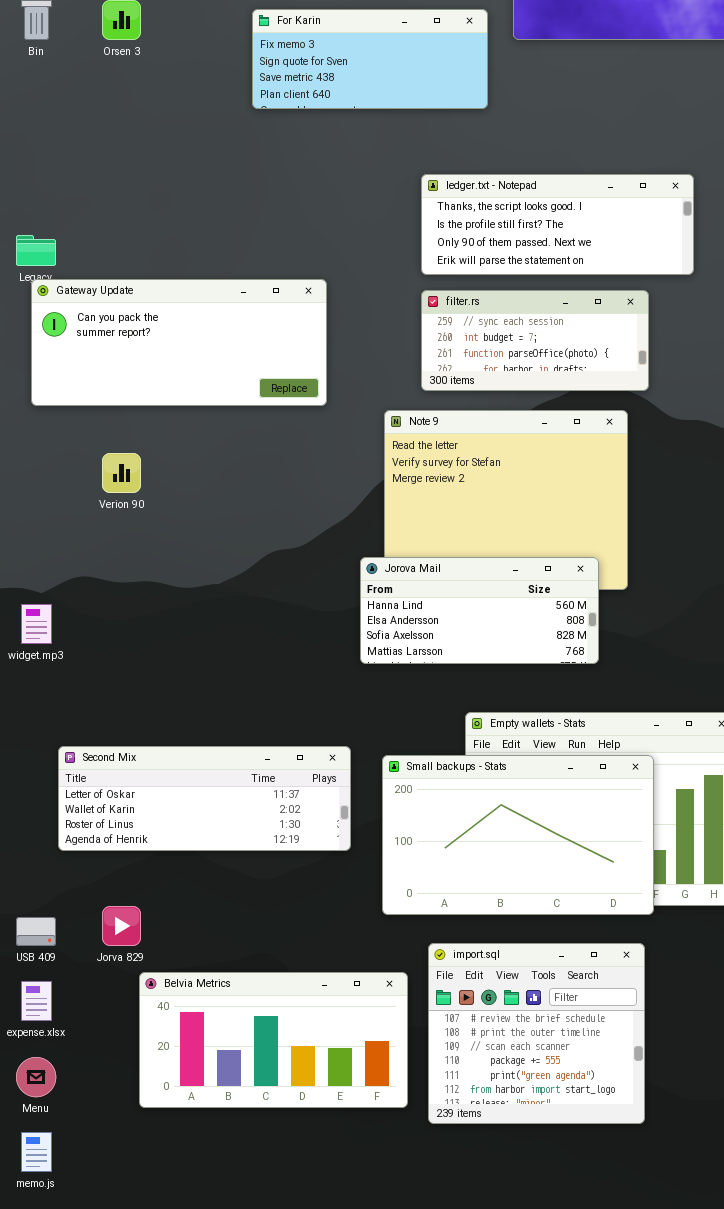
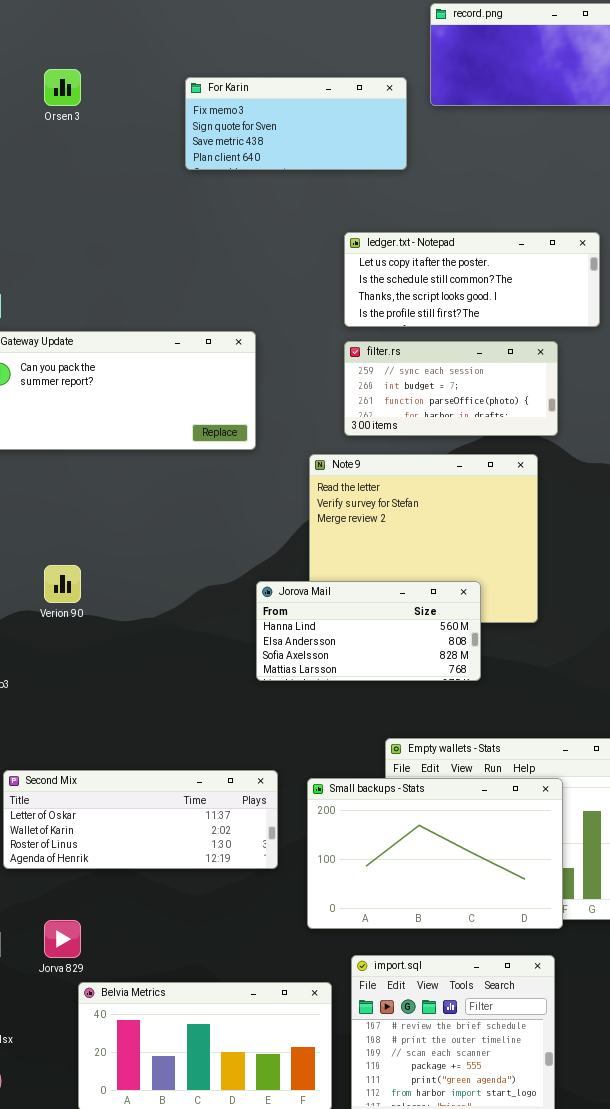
ledger.txt - Notepad: [421,174,694,275] -> [344,232,600,327], scrolled up 2 rows
Verion 90: [102,453,141,493] -> [44,565,81,603], moved
Jorova Mail: [360,557,599,664] -> [256,581,481,681], moved

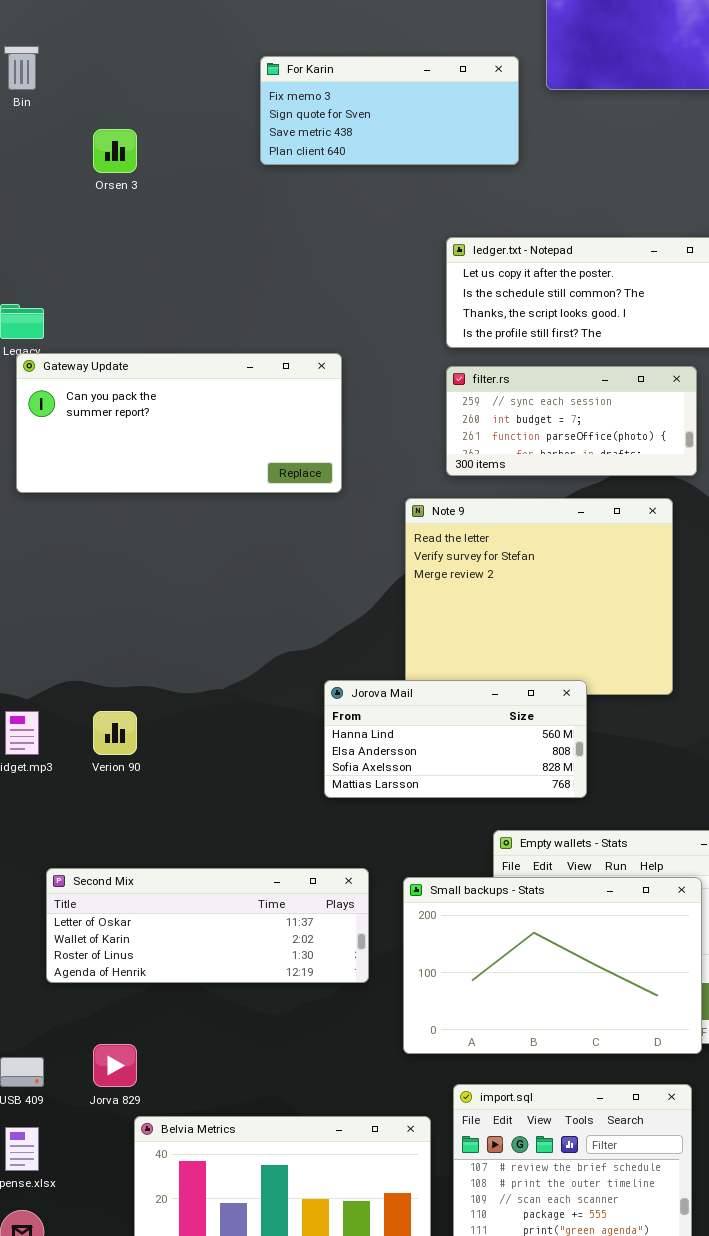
Orsen 3: [44,69,81,106] -> [93,129,137,173], moved
Verion 90: [44,565,81,603] -> [93,711,137,755], moved
Jorova Mail: [256,581,481,681] -> [324,680,587,798], moved

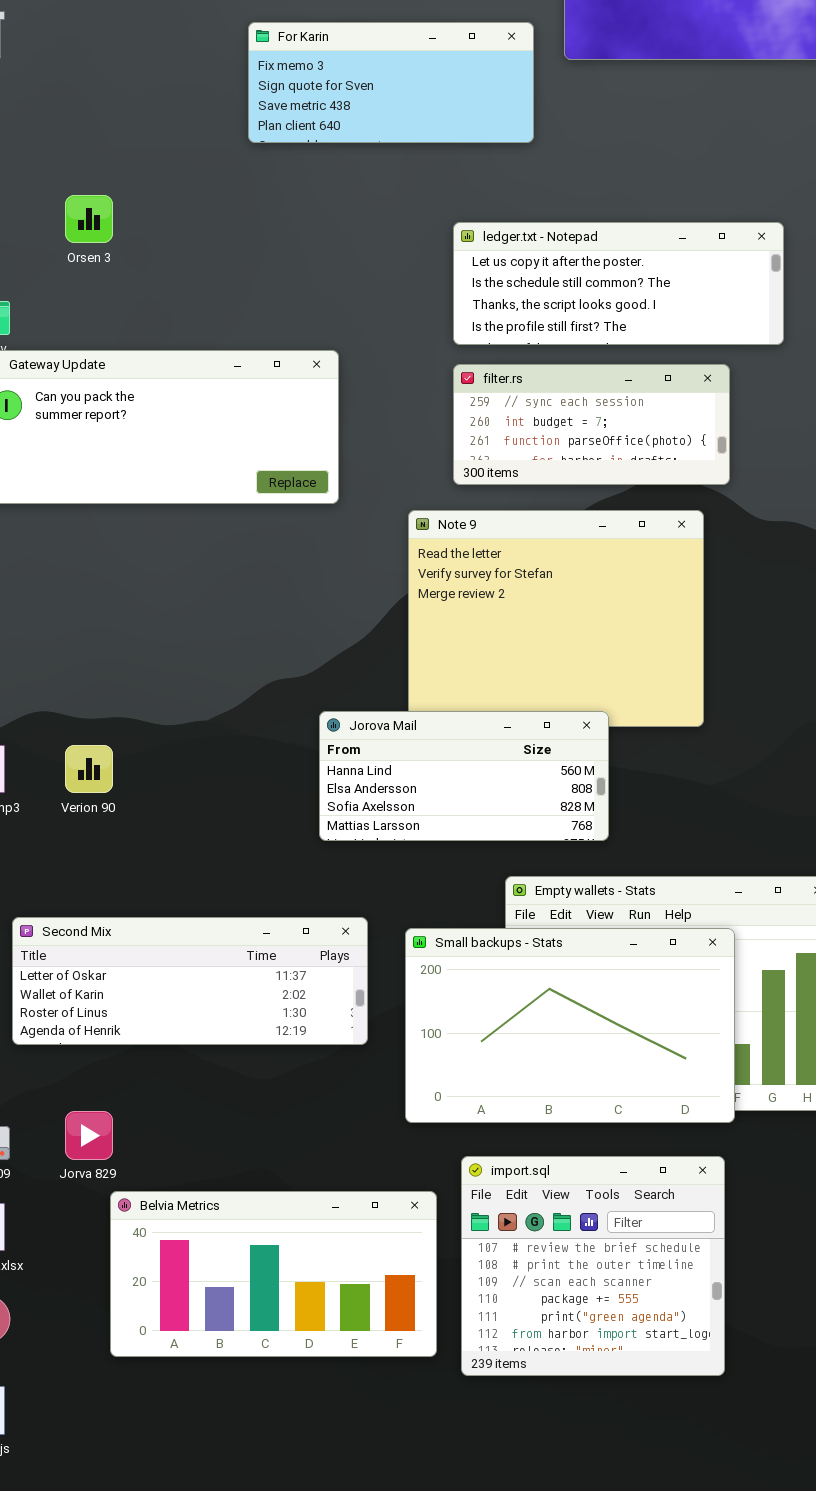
Orsen 3: [93,129,137,173] -> [65,195,113,243], moved

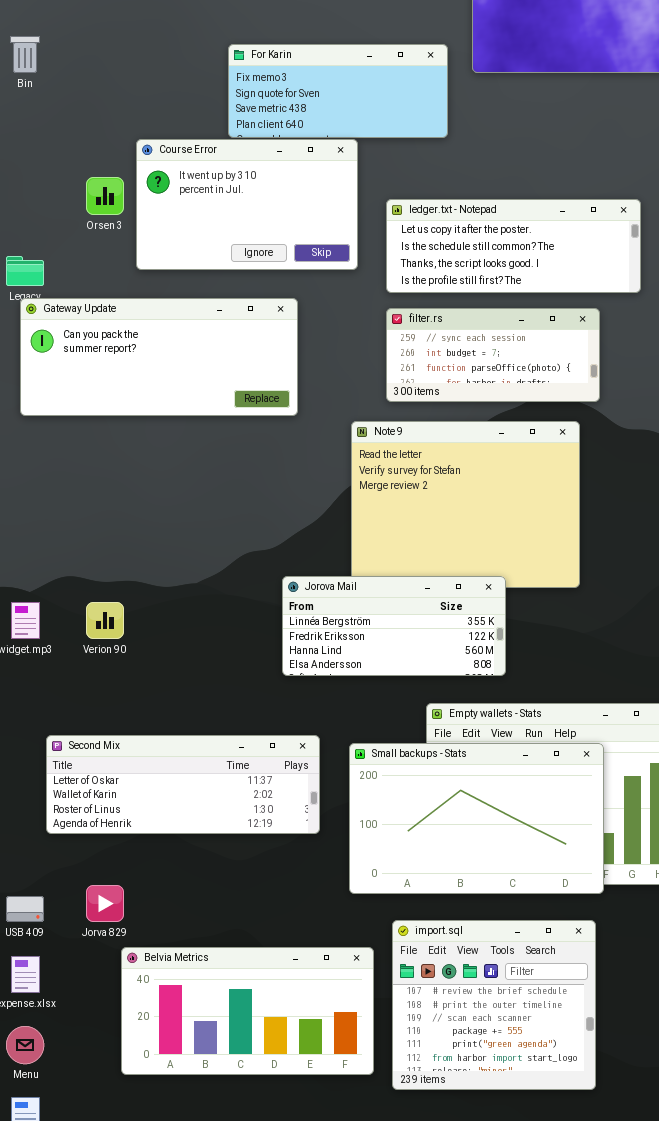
Course Error: none -> [136,139,358,270], opened
Jorova Mail: [319,711,609,841] -> [282,576,506,676], scrolled up 2 rows

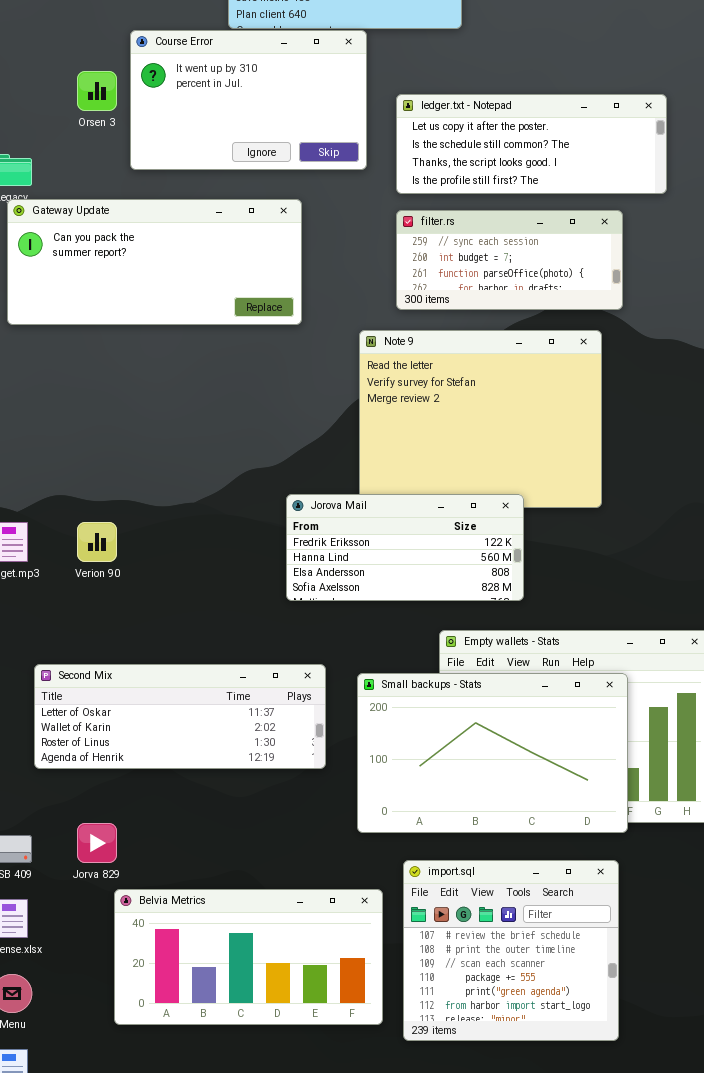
Jorova Mail: [282,576,506,676] -> [286,494,524,601], scrolled down 1 row

